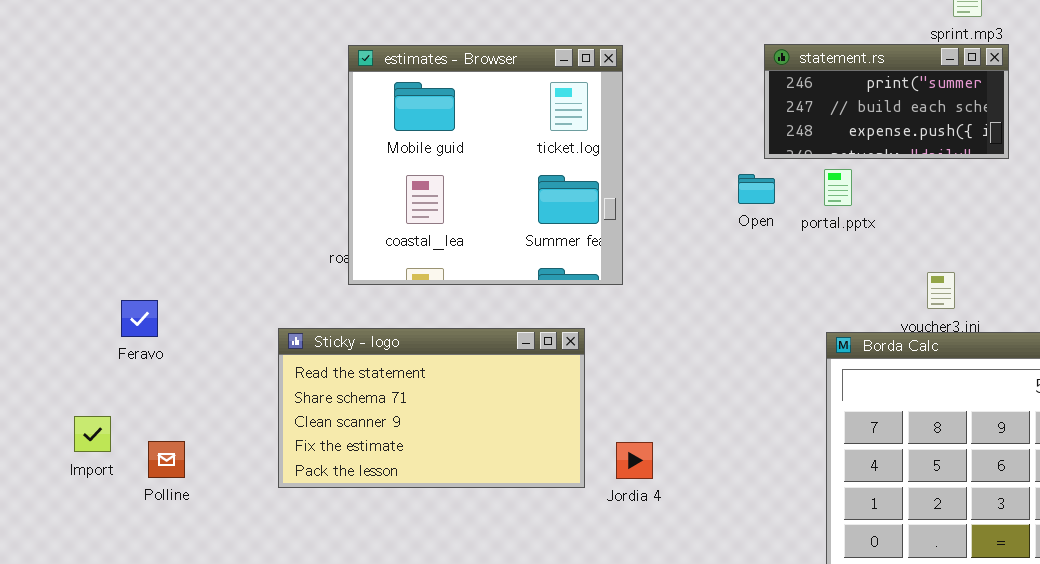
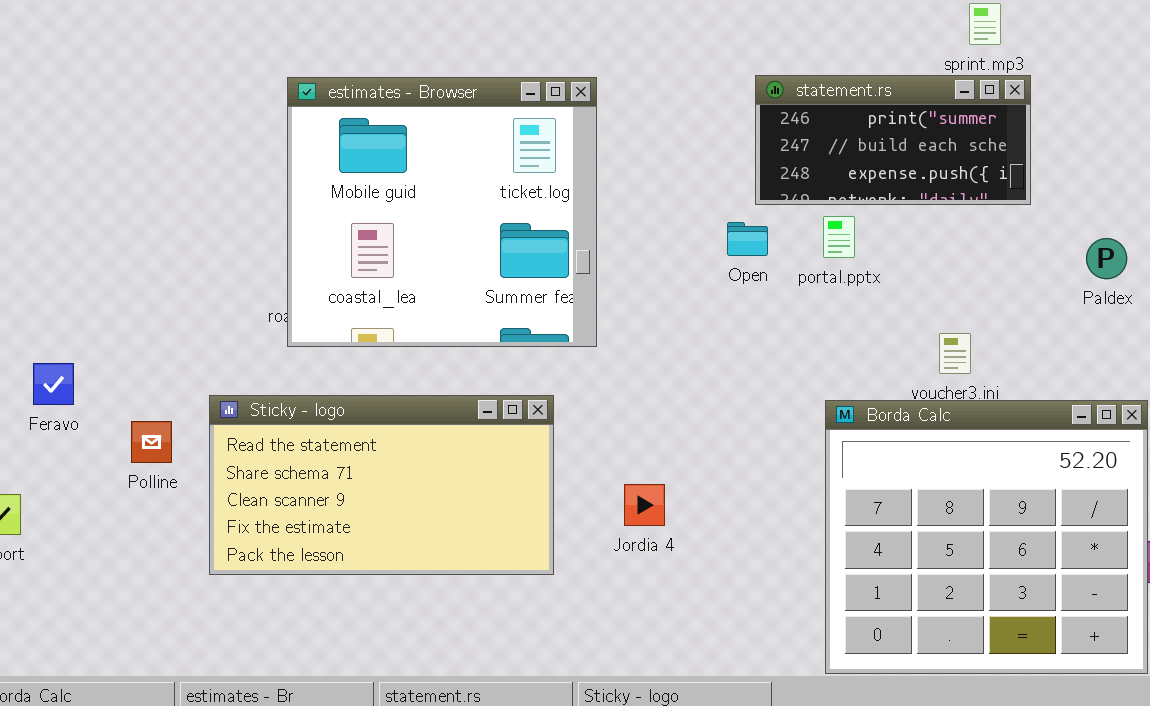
Polline: [148,441,185,478] -> [131,421,172,463], moved
Jordia 4: [616,442,653,479] -> [624,484,665,526], moved

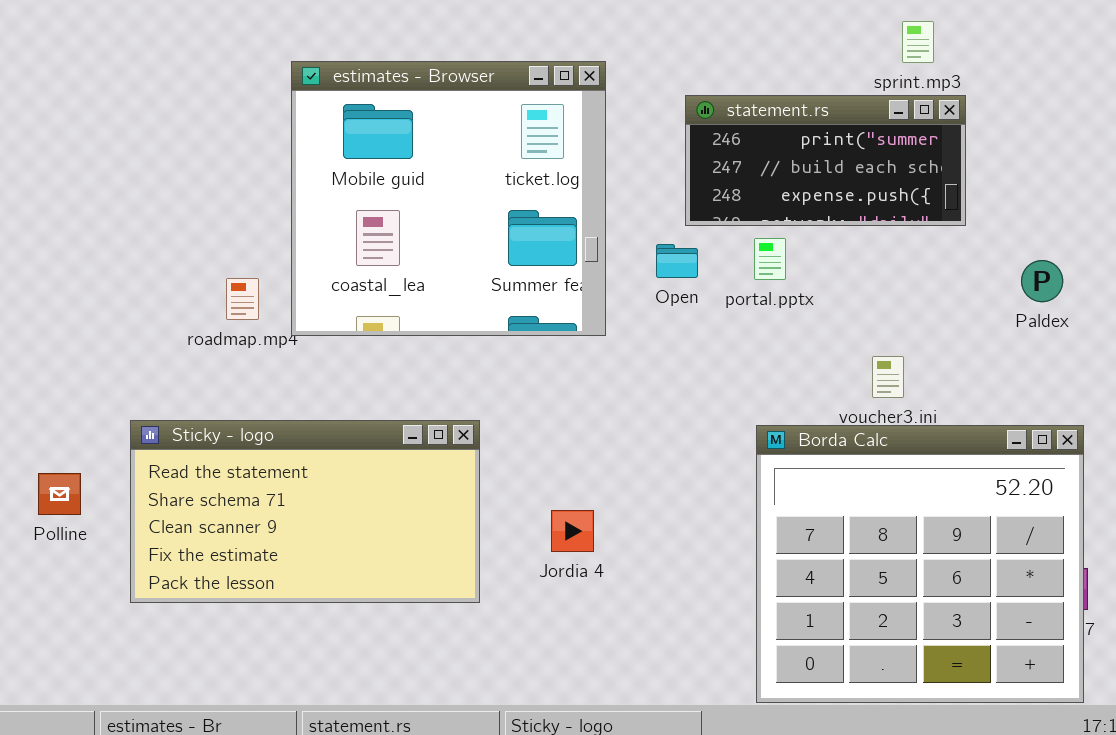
estimates - Browser: [287,77,597,347] -> [291,61,606,336], moved
Polline: [131,421,172,463] -> [38,473,81,515], moved

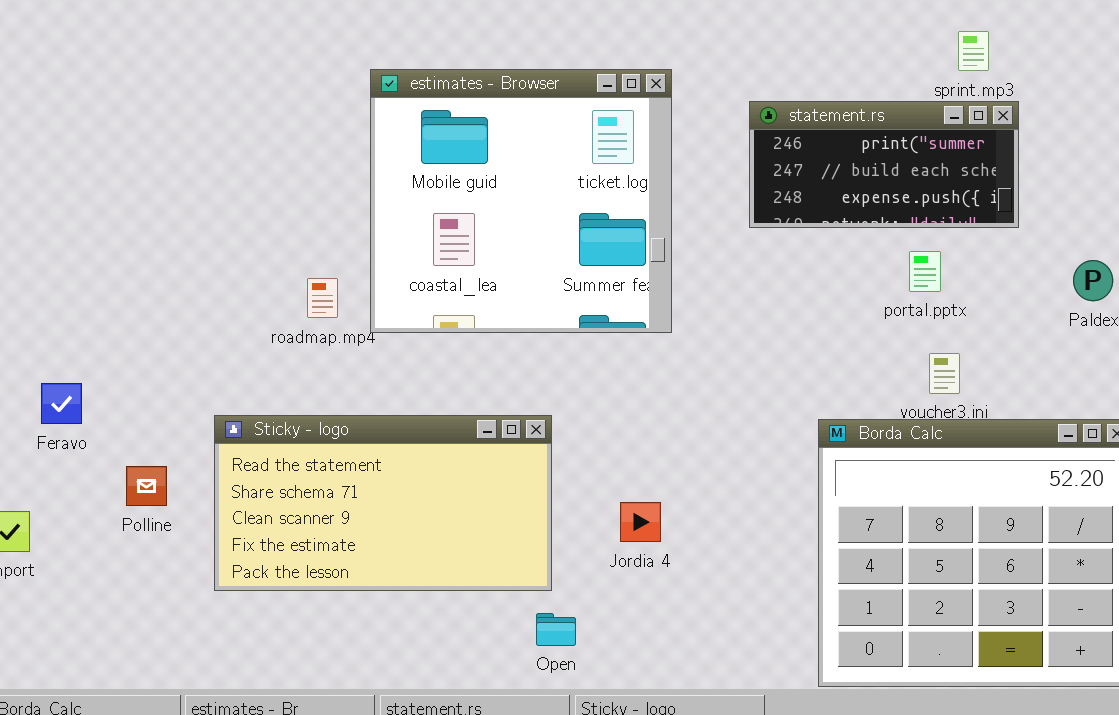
portal.pptx: [754,238,786,280] -> [909,251,941,292], moved
Open: [656,244,698,278] -> [536,613,576,646], moved

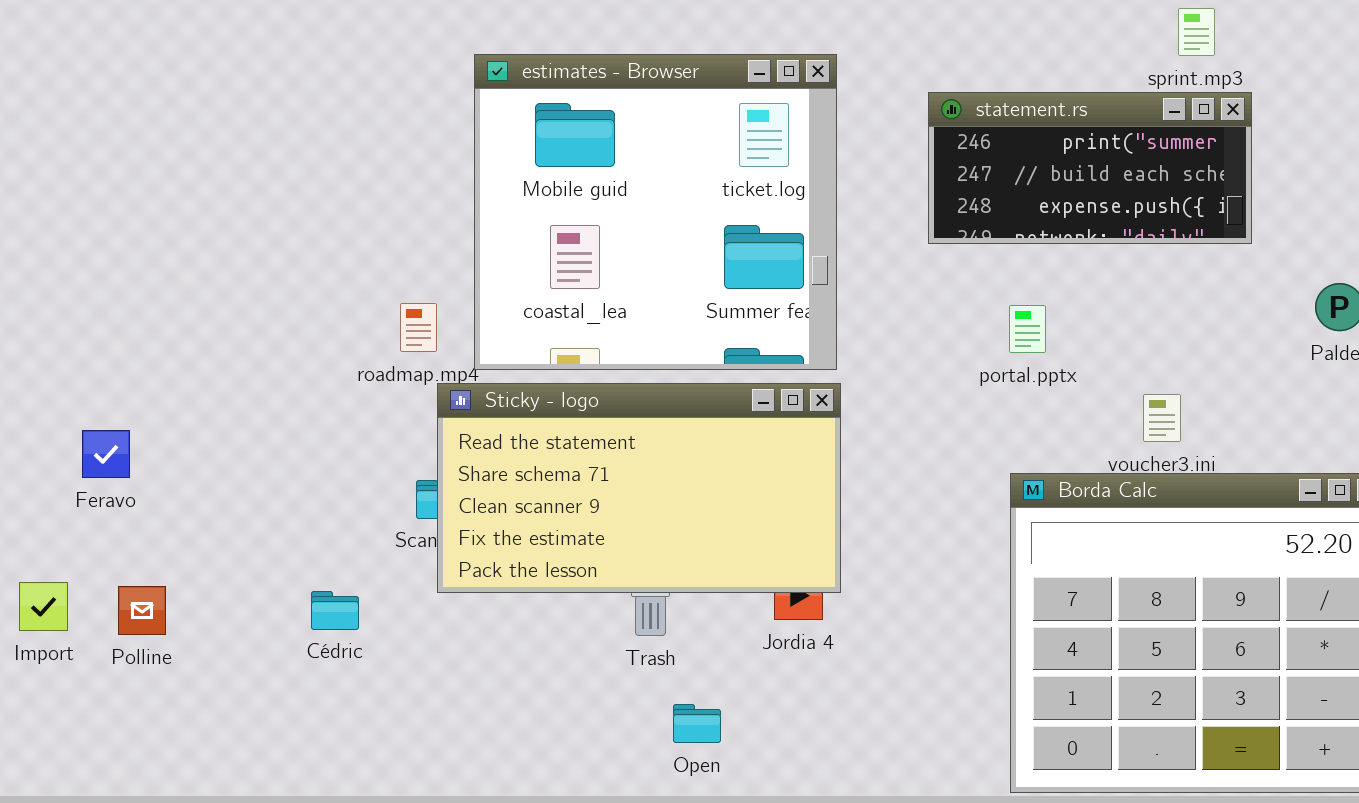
portal.pptx: [909,251,941,292] -> [1009,305,1046,353], moved
Sticky - logo: [214,415,552,591] -> [437,383,841,593], moved
Polline: [126,466,167,506] -> [118,586,166,635], moved

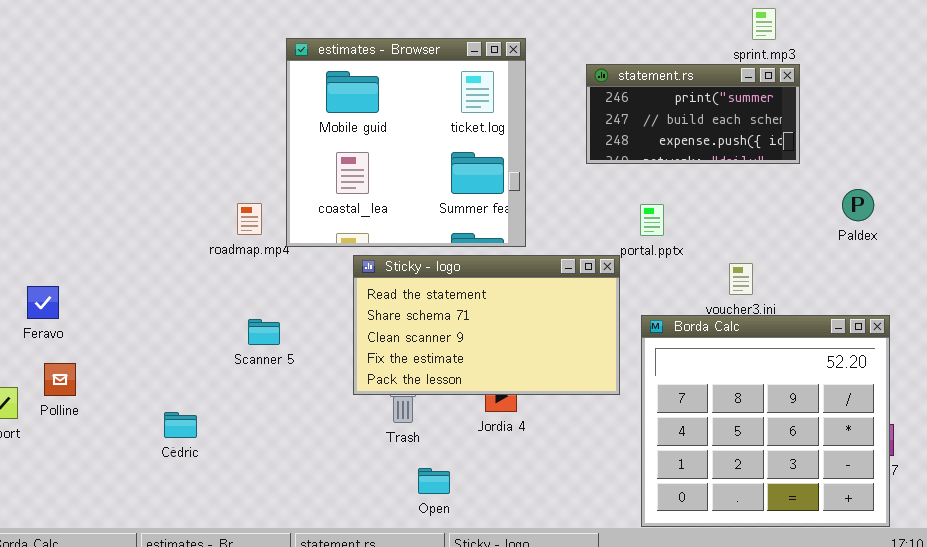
Sticky - logo: [437,383,841,593] -> [353,255,620,395], moved
Polline: [118,586,166,635] -> [44,363,76,396], moved
Cédric: [311,591,359,630] -> [164,412,197,438], moved

